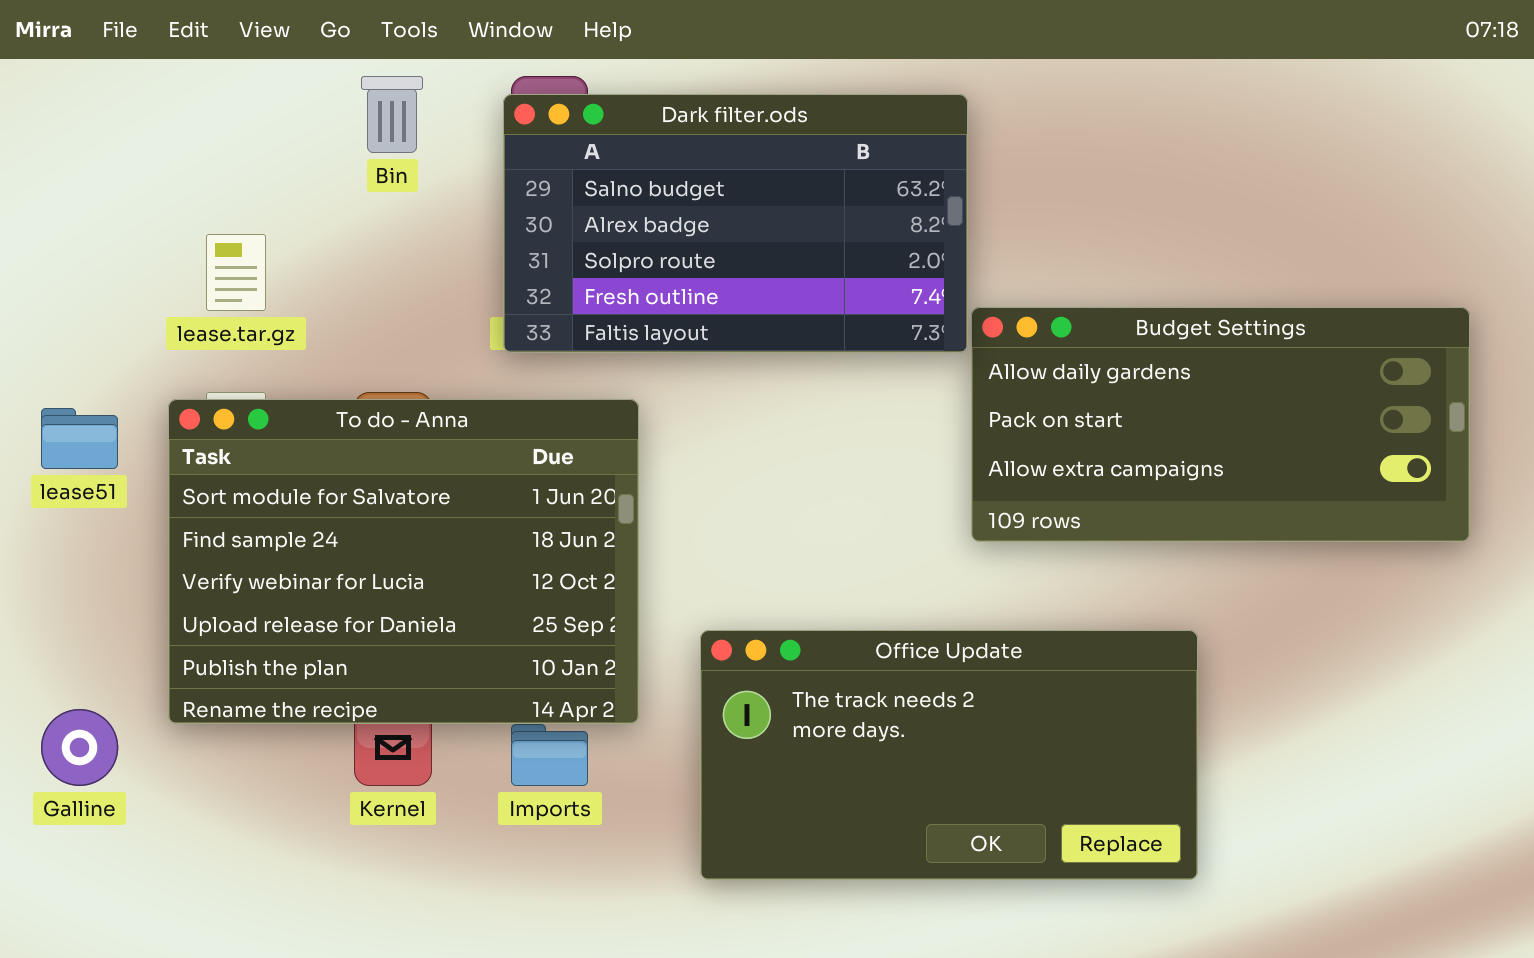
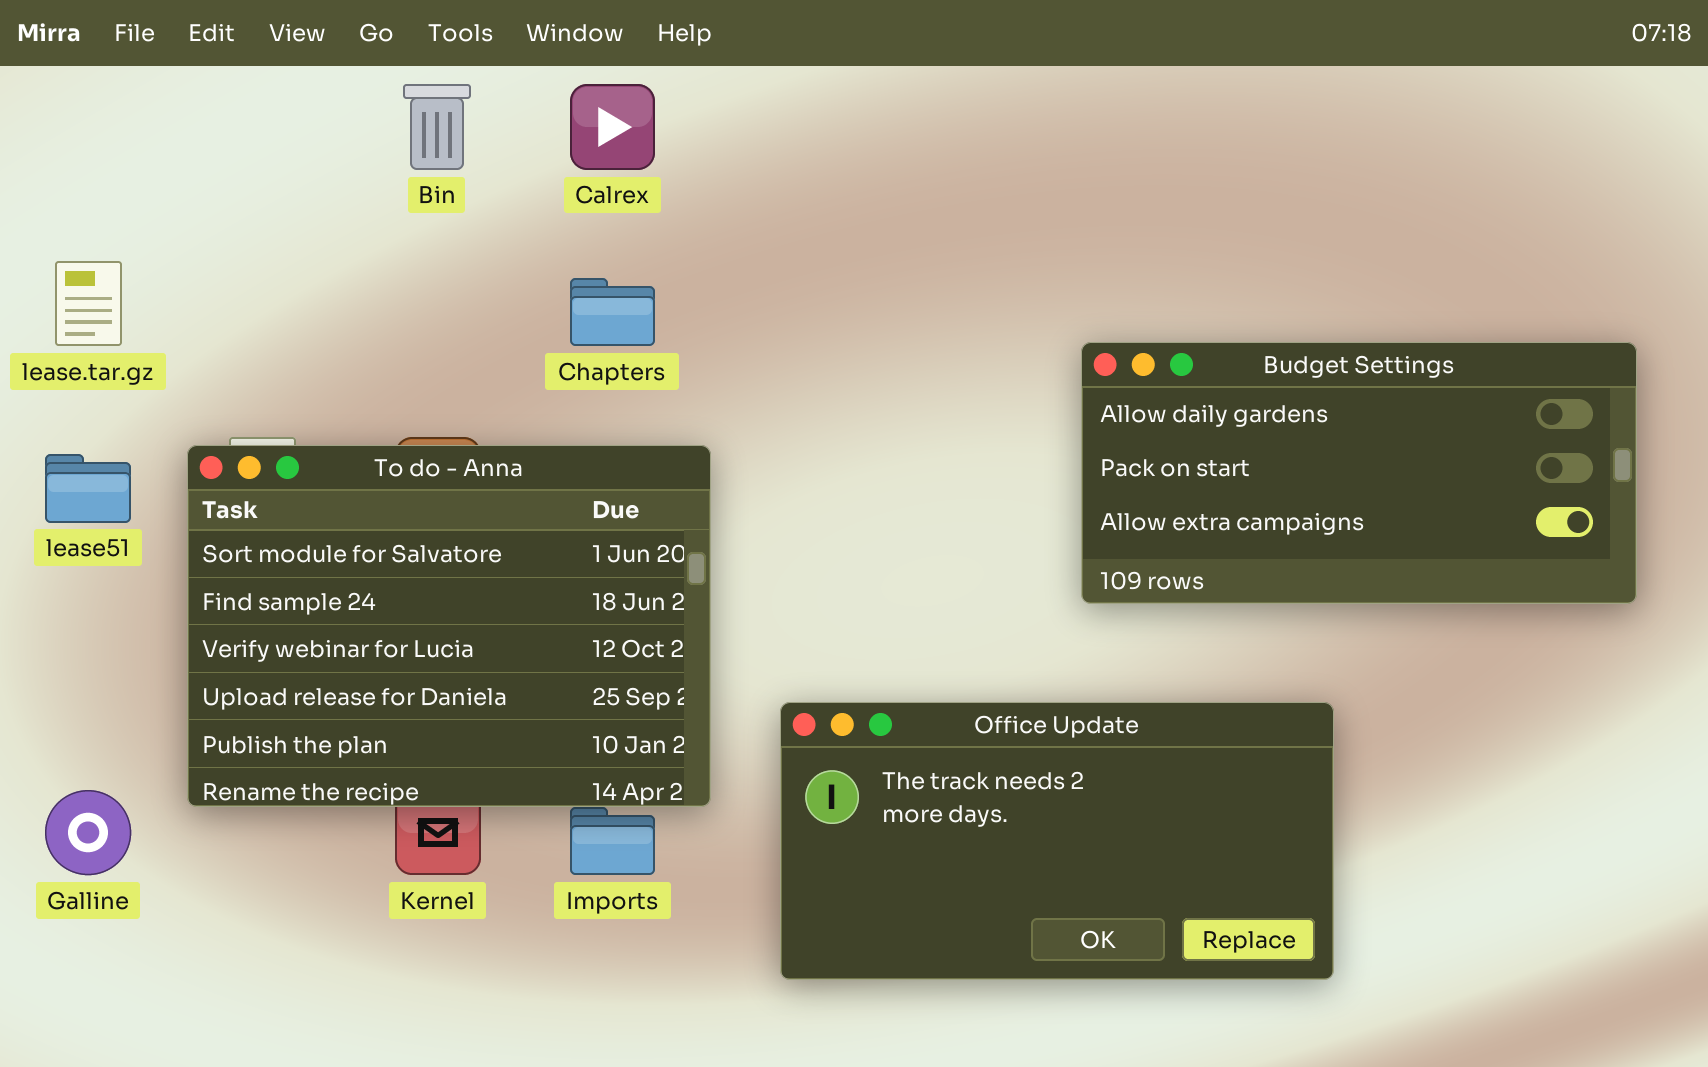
Dark filter.ods: [503,94,968,353] -> none, closed
lease.tar.gz: [206,234,266,311] -> [55,261,122,346], moved

